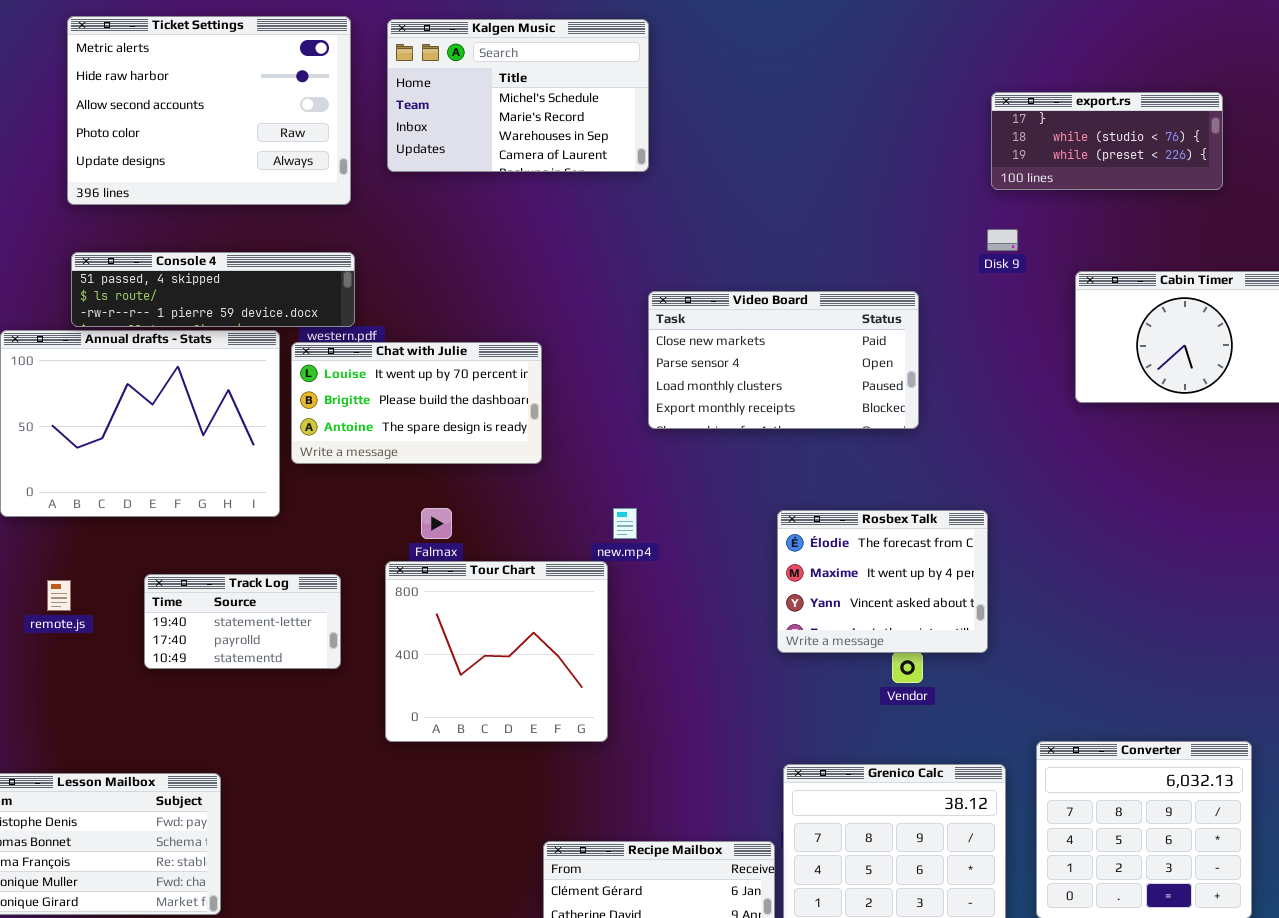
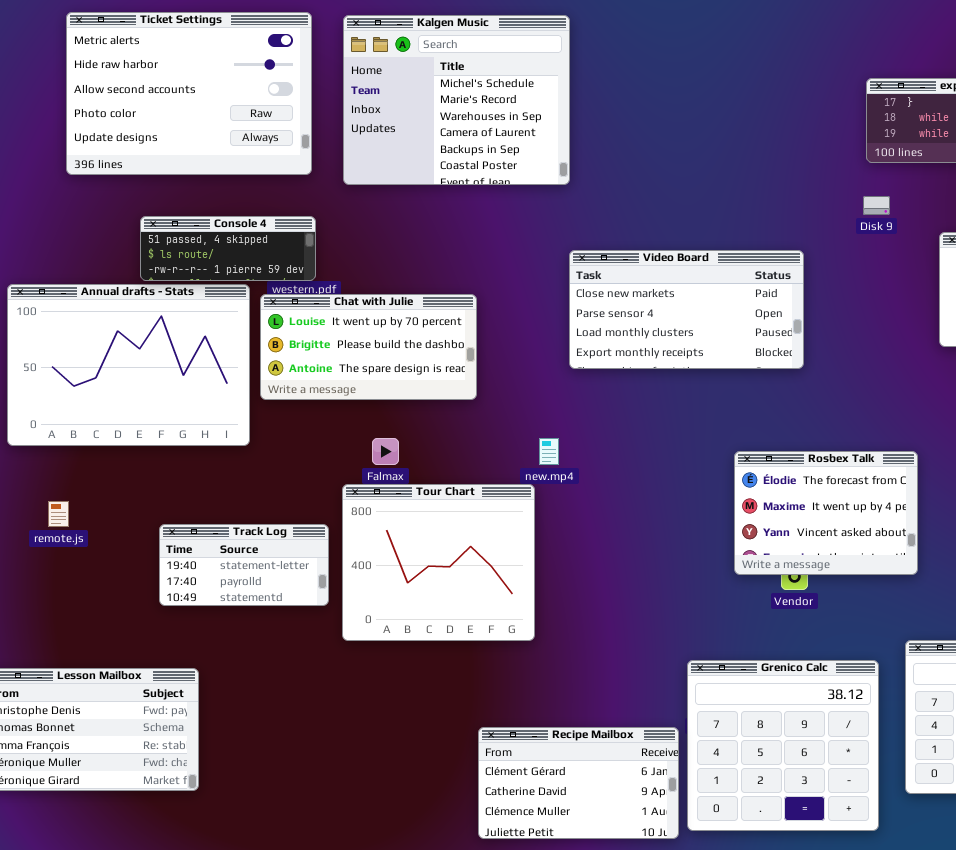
Kalgen Music: [387,19,649,172] -> [343,15,570,185], resized
Console 4: [71,252,355,327] -> [140,216,316,281], resized
Rosbex Talk: [777,510,988,653] -> [734,451,918,575], moved
Track Log: [144,574,341,669] -> [159,524,329,606], moved

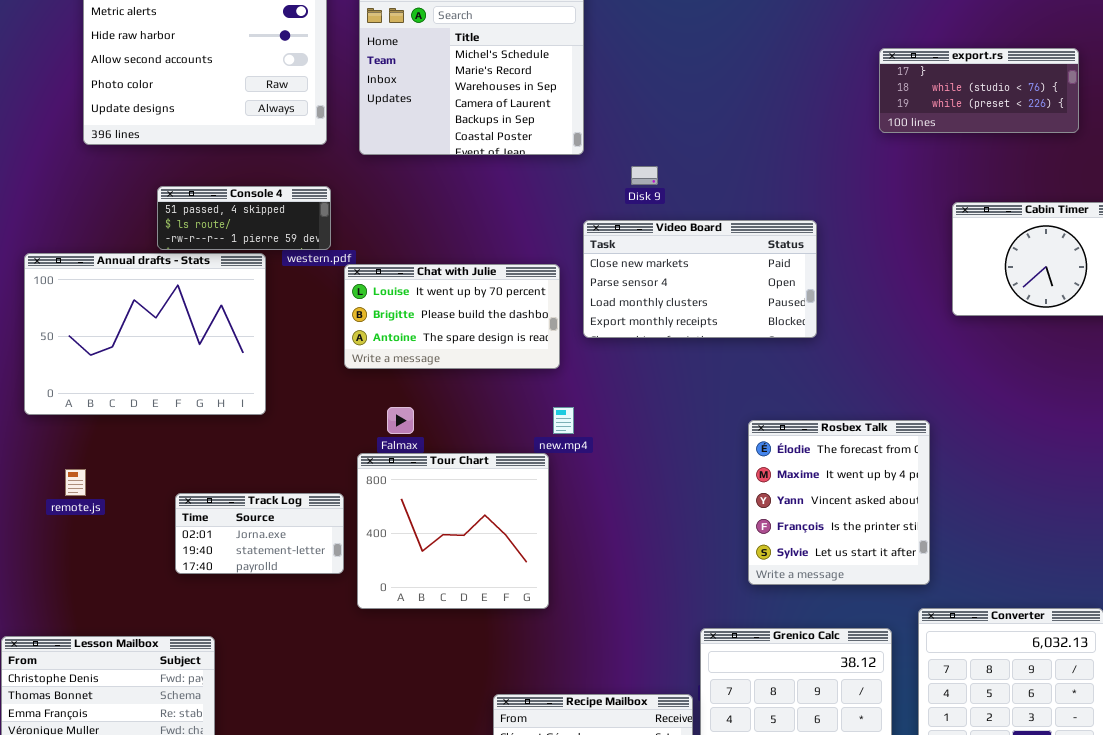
Disk 9: [863,196,890,215] -> [631,166,658,185], moved
Chat with Julie: [260,294,477,400] -> [344,264,560,369], moved
Rosbex Talk: [734,451,918,575] -> [748,420,930,585], resized
Track Log: [159,524,329,606] -> [175,493,344,574], scrolled up 1 row

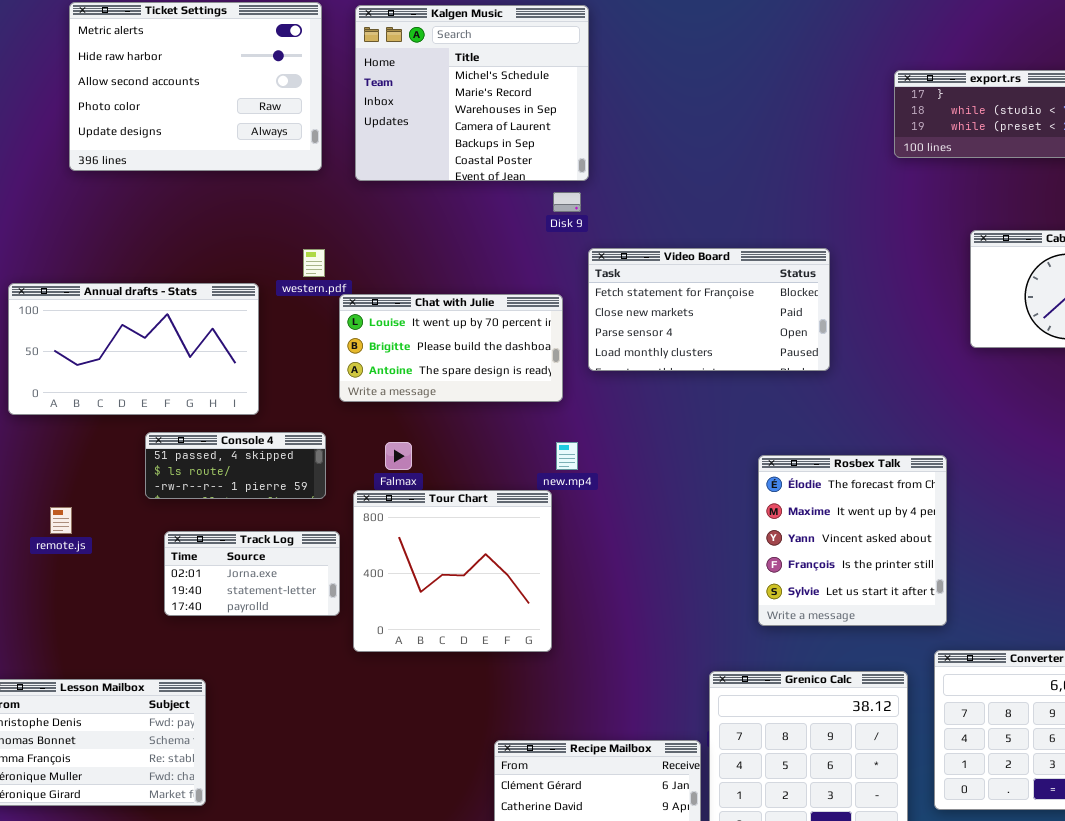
Disk 9: [631,166,658,185] -> [553,192,581,212], moved
Console 4: [157,186,331,250] -> [145,432,326,499], moved
Video Board: [583,220,817,338] -> [588,248,830,371], scrolled up 1 row
Annual drafts - Stats: [24,253,266,415] -> [8,283,259,415], resized

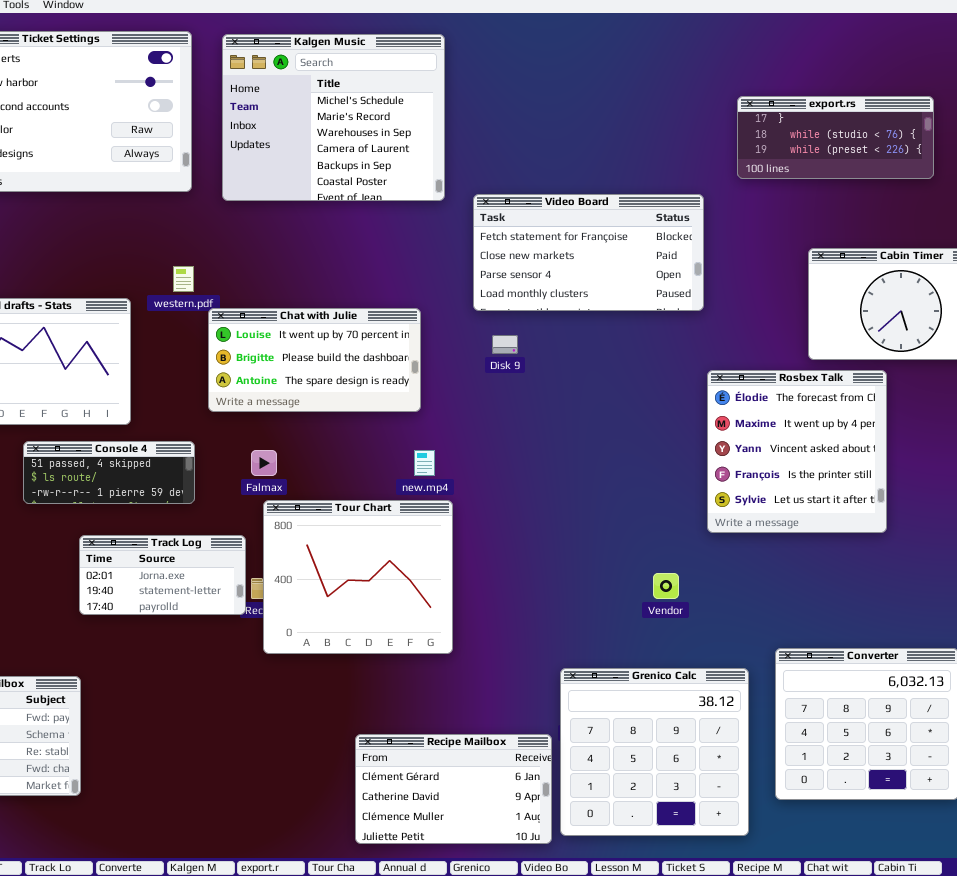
Disk 9: [553,192,581,212] -> [492,335,518,354], moved
Video Board: [588,248,830,371] -> [473,194,704,311], moved
Rosbex Talk: [758,455,947,626] -> [707,370,887,533], moved
Tour Chart: [353,490,552,652] -> [263,500,453,654], moved
Track Log: [164,531,340,616] -> [79,535,246,615], moved

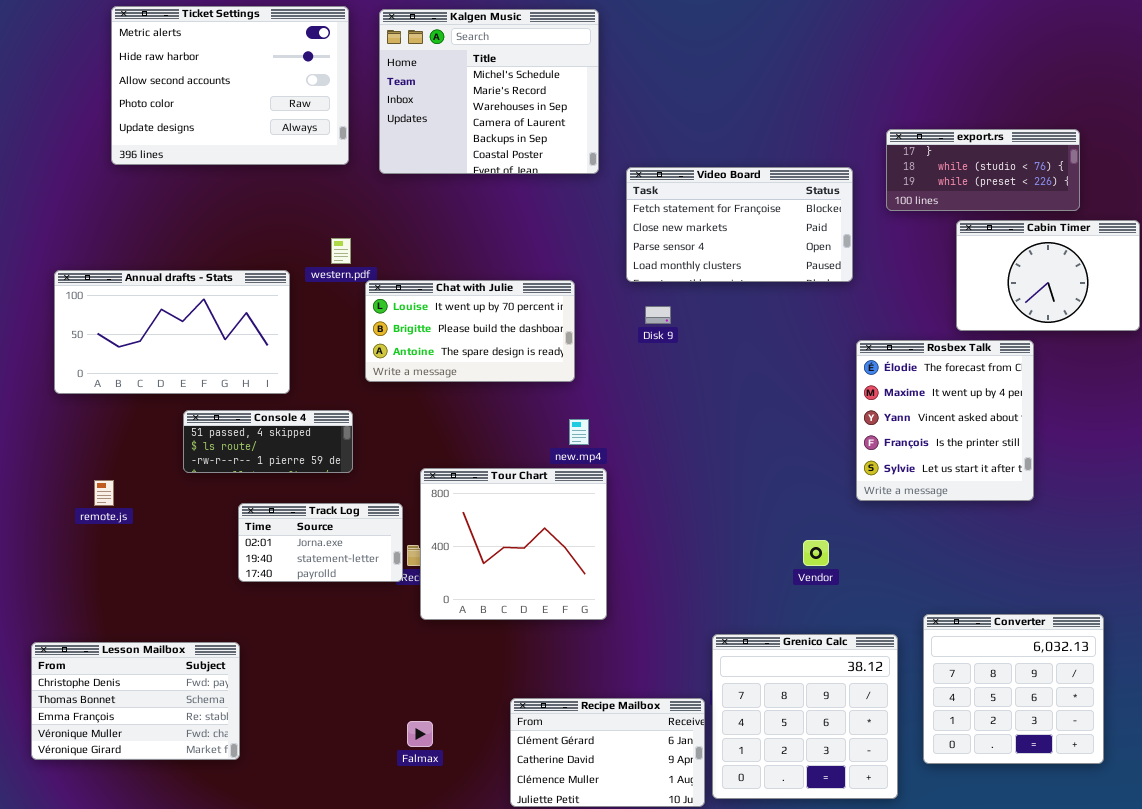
export.rs: [737,96,934,179] -> [886,129,1080,211], moved
Falmax: [251,450,277,476] -> [407,721,433,747], moved

